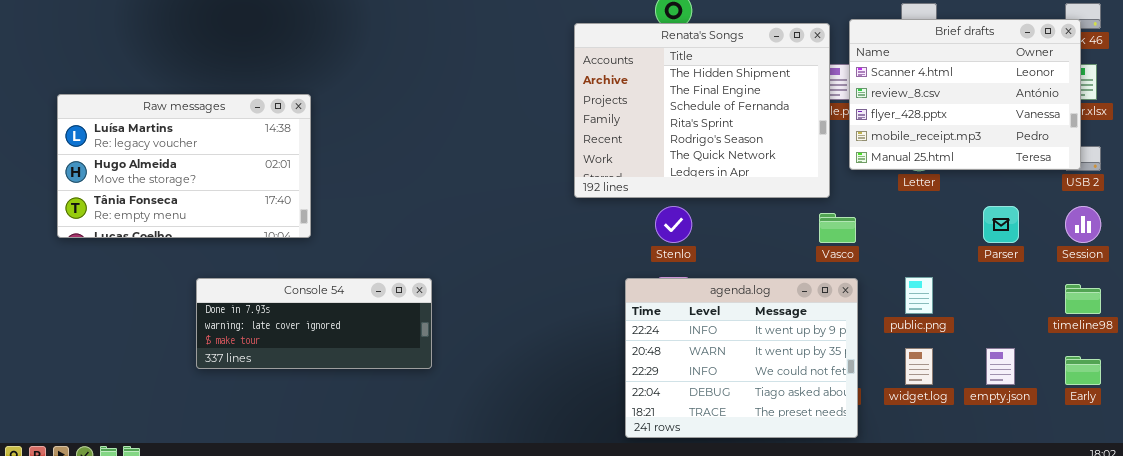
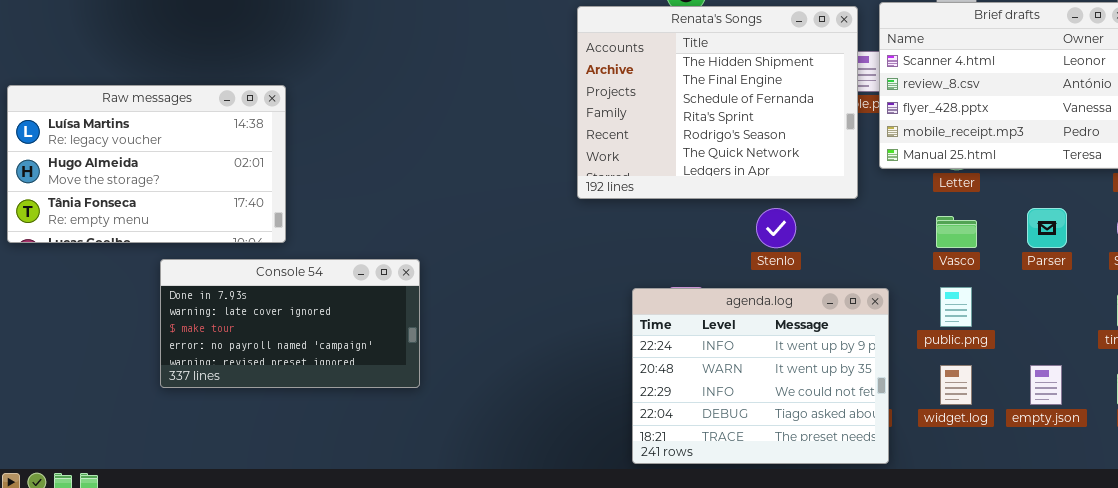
Stenlo: [655,206,692,243] -> [756,208,796,248], moved
Vasco: [819,213,856,243] -> [936,216,977,248], moved
Console 54: [196,278,432,369] -> [160,259,420,388], resized

